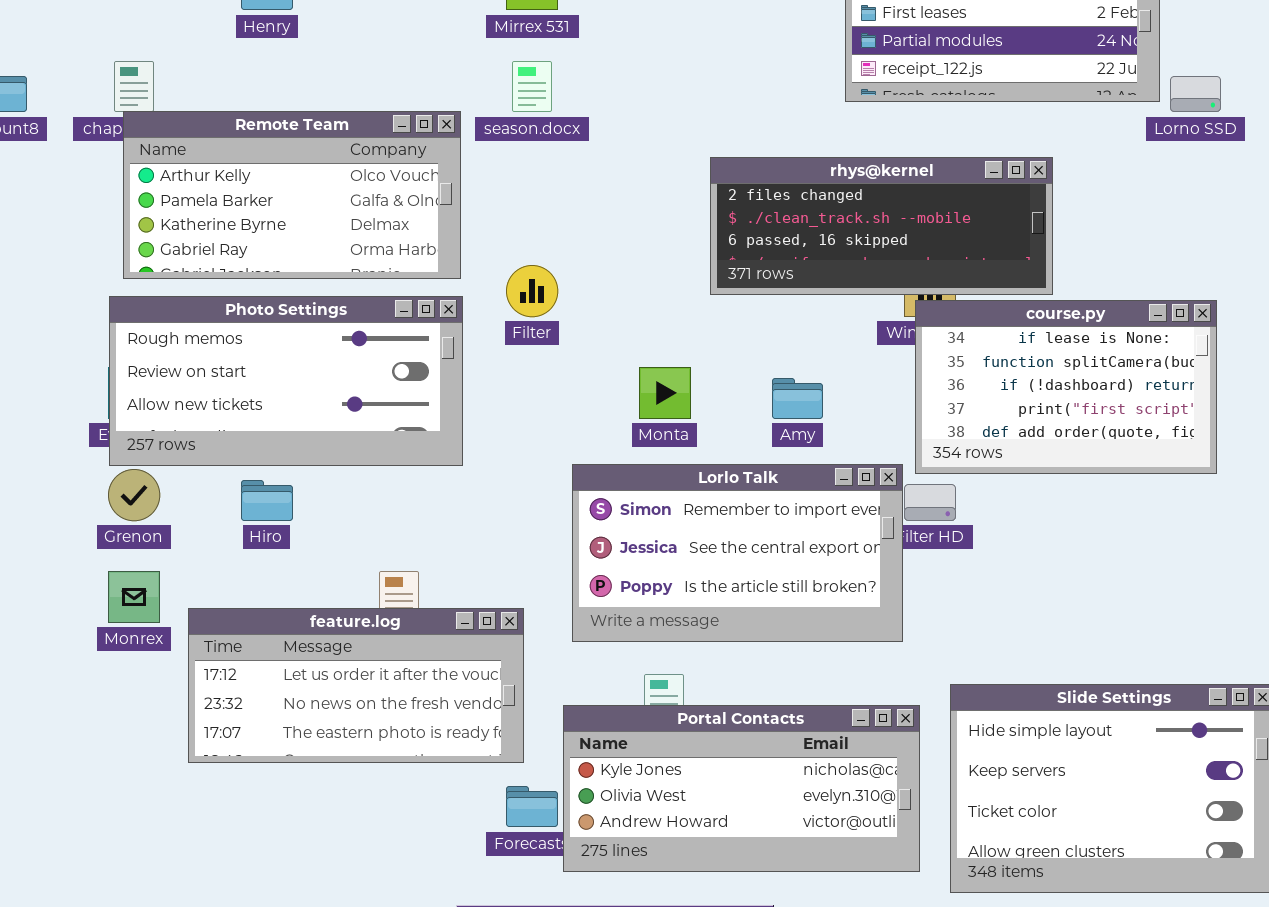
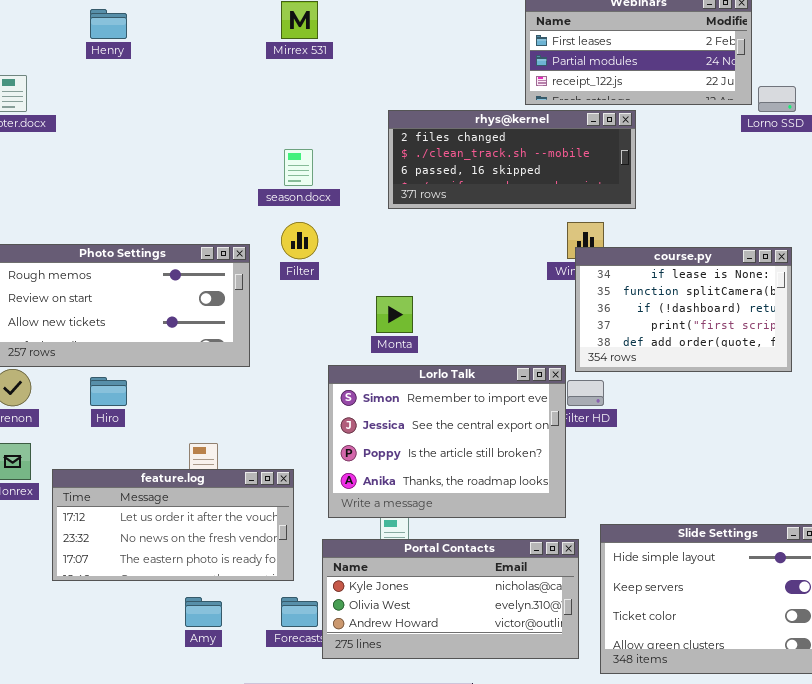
season.docx: [512,61,552,112] -> [284,149,313,186], moved
Remote Team: [123,111,461,279] -> none, closed
rhys@kernel: [710,157,1053,295] -> [388,110,636,209], moved
Amy: [772,378,823,419] -> [185,597,222,627], moved
Lorlo Talk: [572,464,903,642] -> [328,365,566,518], resized

